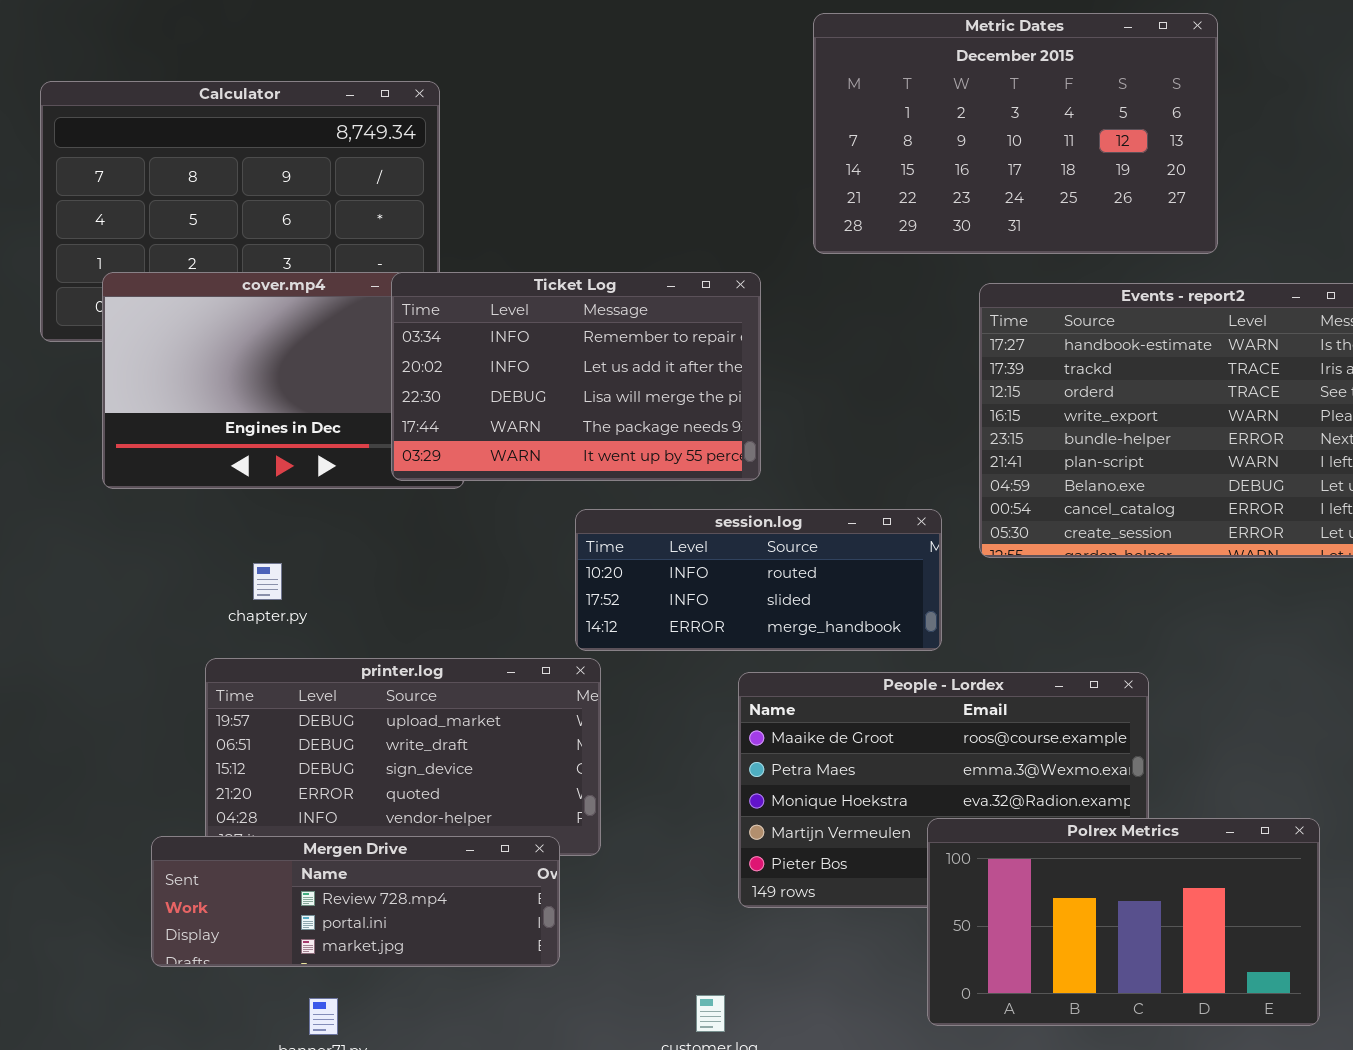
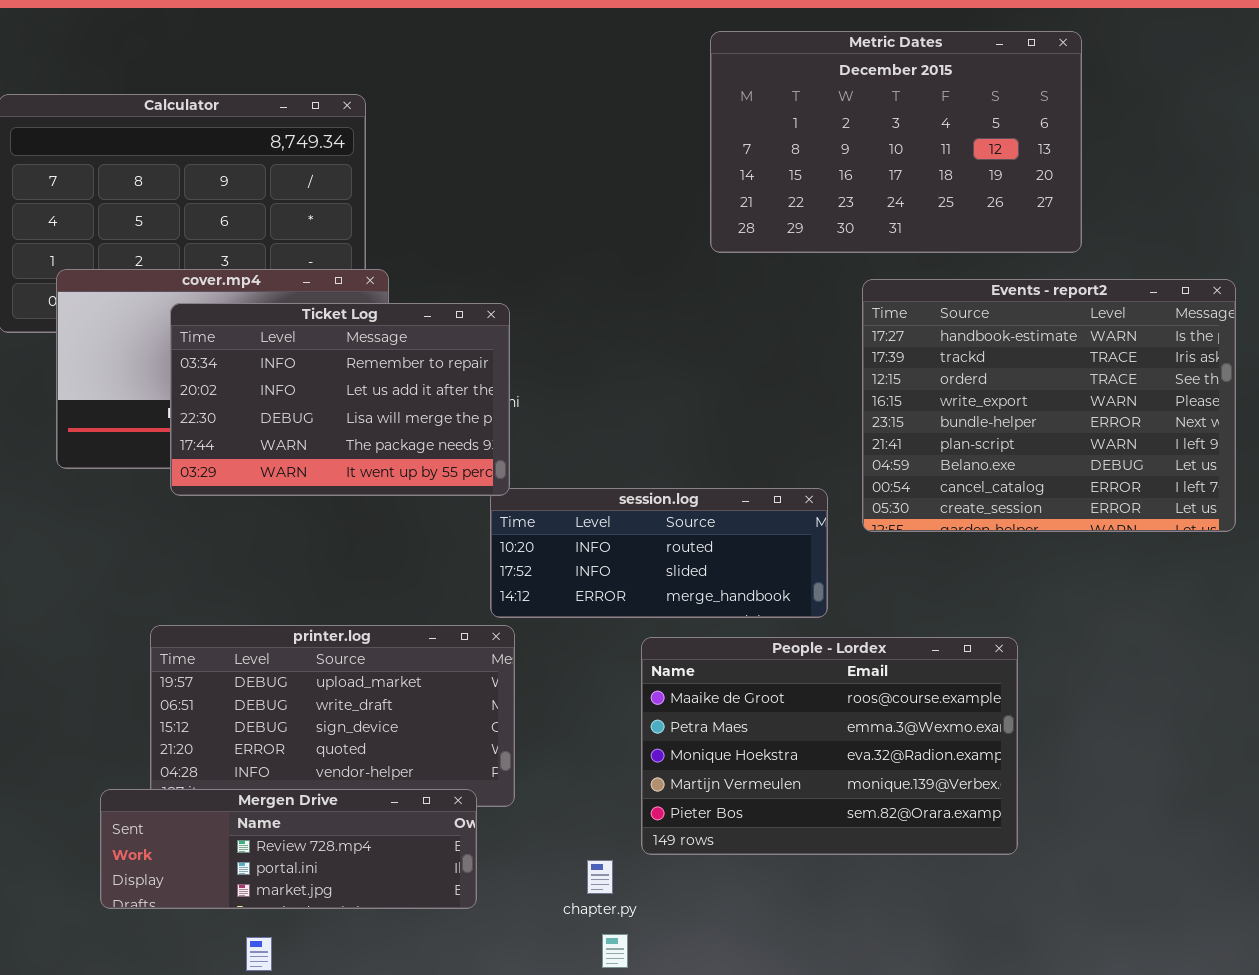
Ticket Log: [391,272,761,481] -> [170,303,510,496], moved
chapter.py: [253,563,282,600] -> [587,860,613,894], moved
Polrex Metrics: [927,818,1320,1026] -> none, closed

